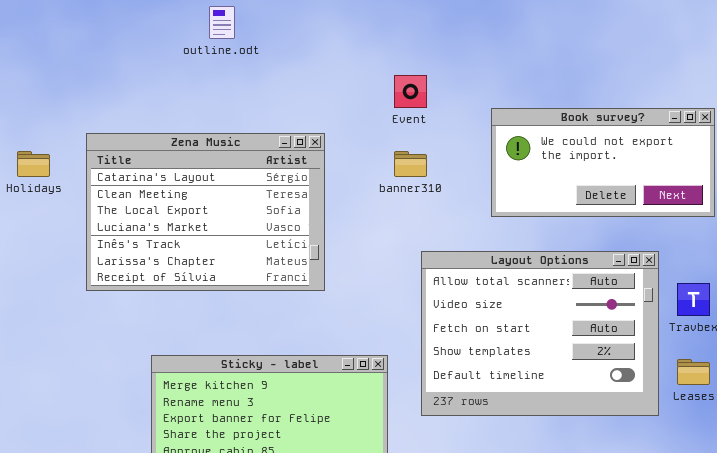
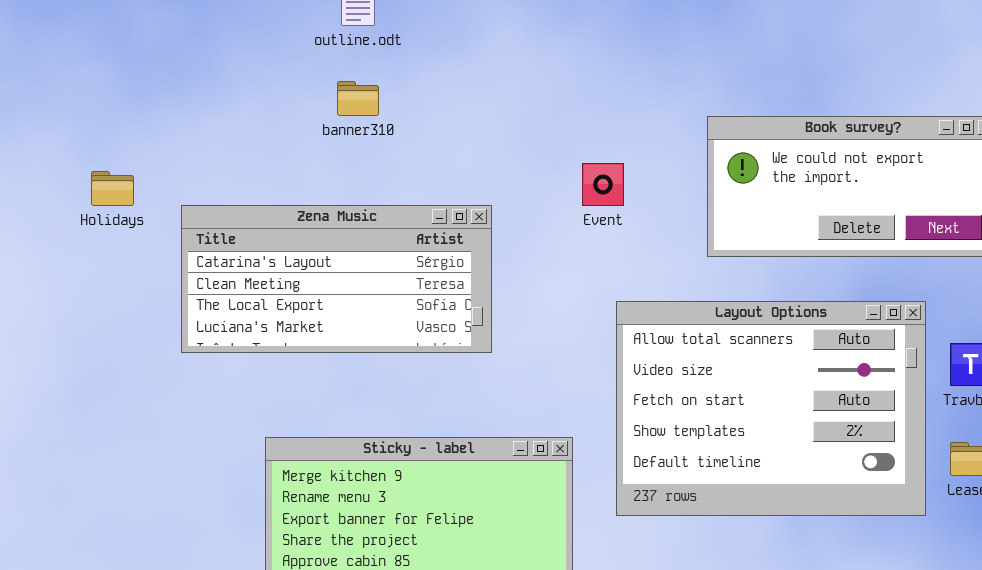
Event: [394,75,427,108] -> [582,163,624,206], moved
Zena Music: [86,133,325,291] -> [181,205,492,353], resized
banner310: [394,151,427,177] -> [337,81,379,116], moved

